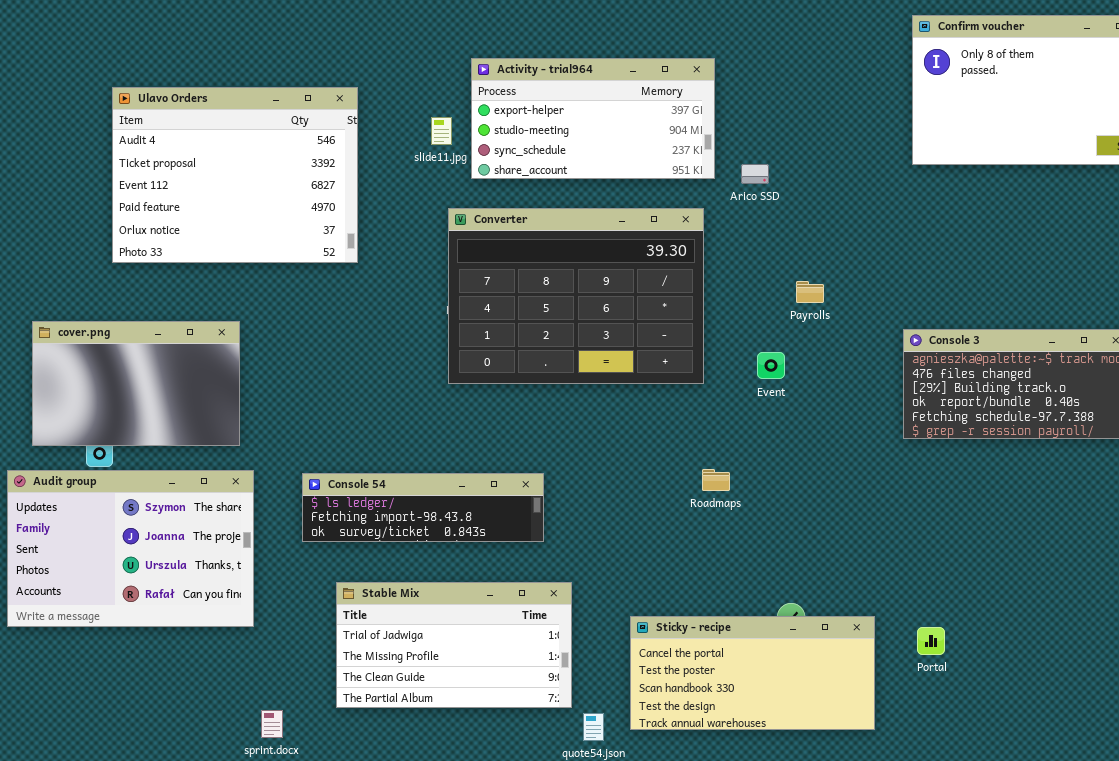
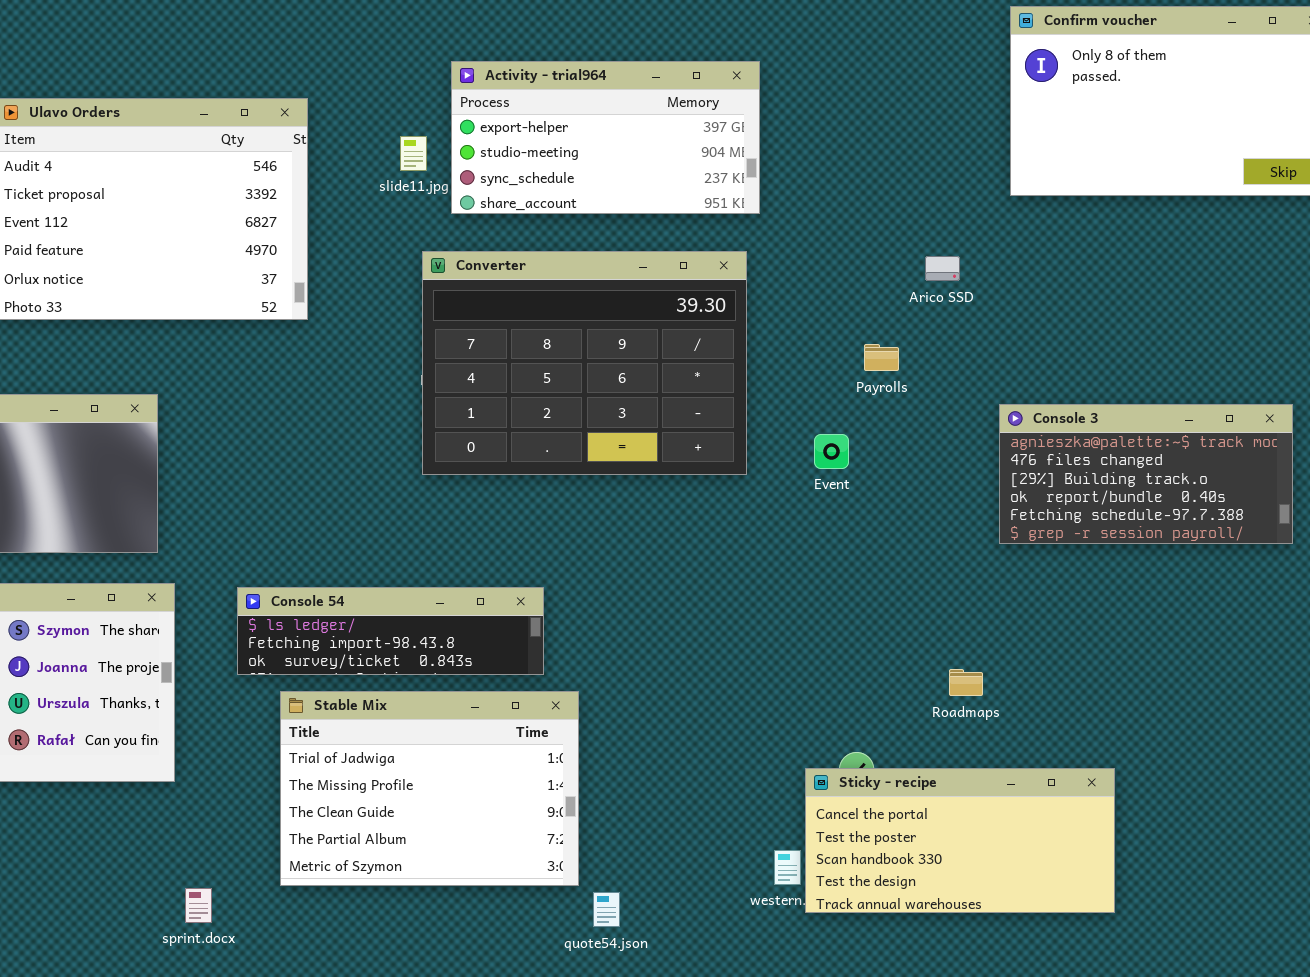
Arico SSD: [741,164,769,184] -> [925,256,960,281], moved
Roadmaps: [702,469,730,491] -> [949,669,983,696], moved
Stable Mix: [336,582,572,708] -> [280,691,579,886], resized
Sticky - recipe: [630,616,875,730] -> [805,768,1115,913], moved

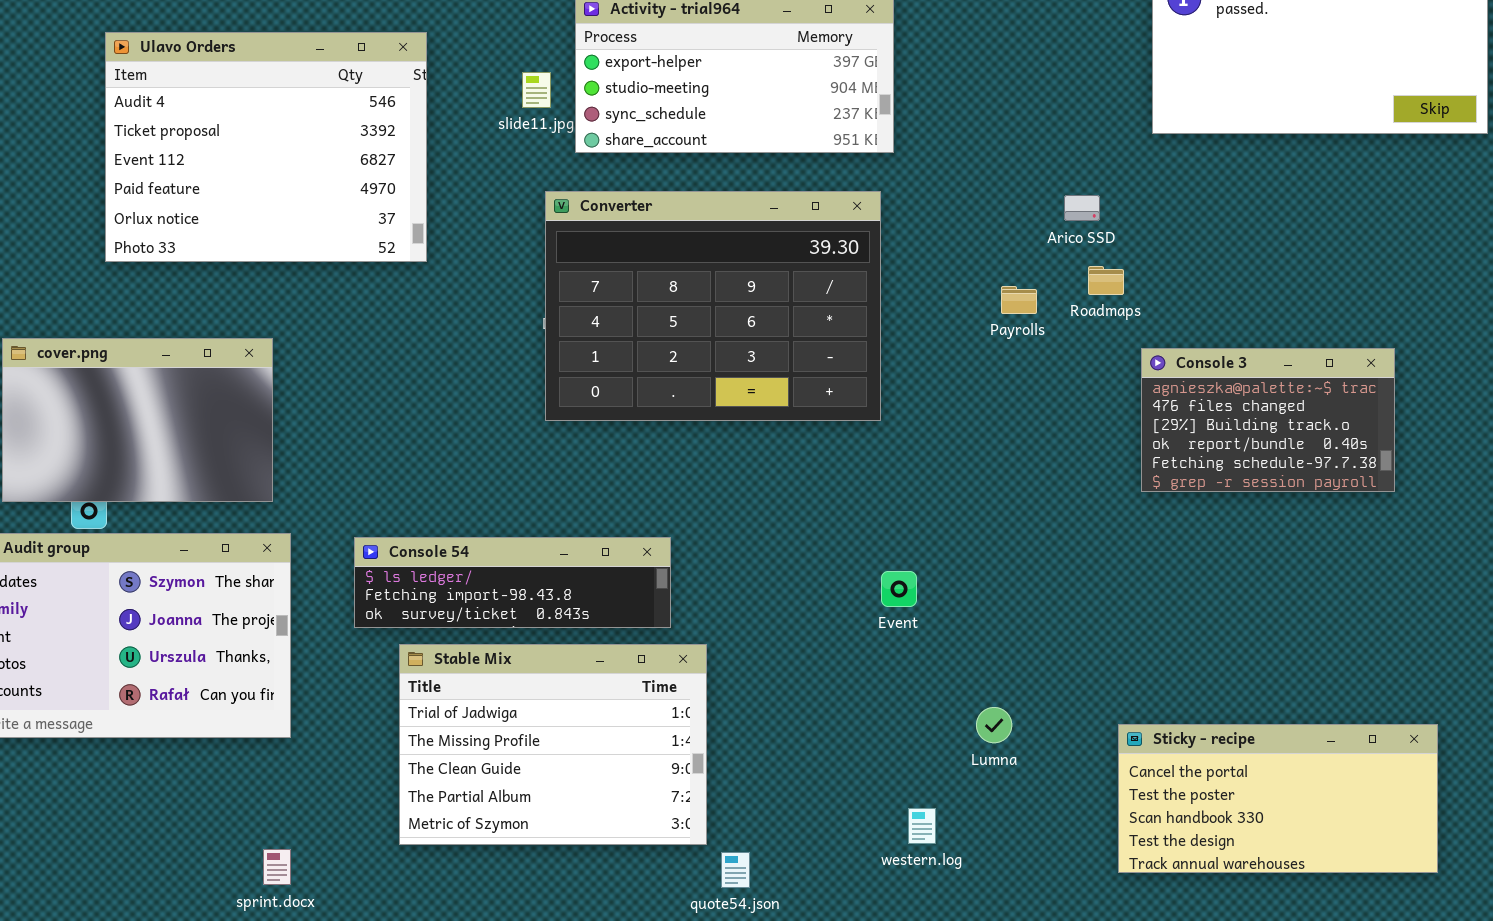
Console 3: [999,404,1293,544] -> [1141,348,1395,492], resized
Event: [814,434,849,469] -> [881,571,917,607], moved
Roadmaps: [949,669,983,696] -> [1088,266,1124,295], moved
Sticky - recipe: [805,768,1115,913] -> [1118,724,1438,873], moved
sprint.docx: [185,888,212,923] -> [263,849,291,885], moved

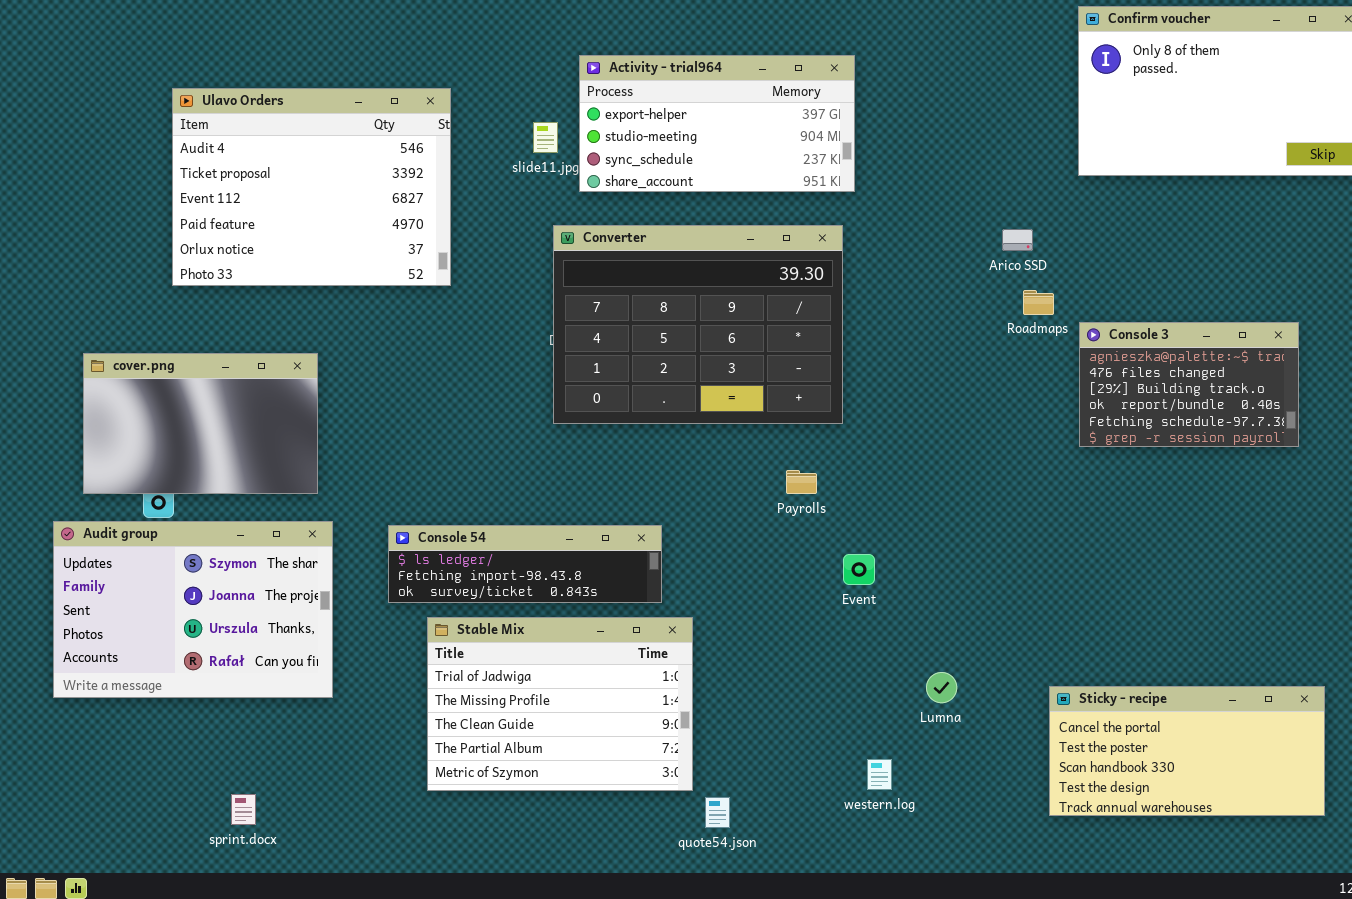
Payrolls: [1001,286,1037,314] -> [786,470,817,494], moved
Console 3: [1141,348,1395,492] -> [1079,322,1299,447], moved
sprint.docx: [263,849,291,885] -> [231,794,256,825], moved

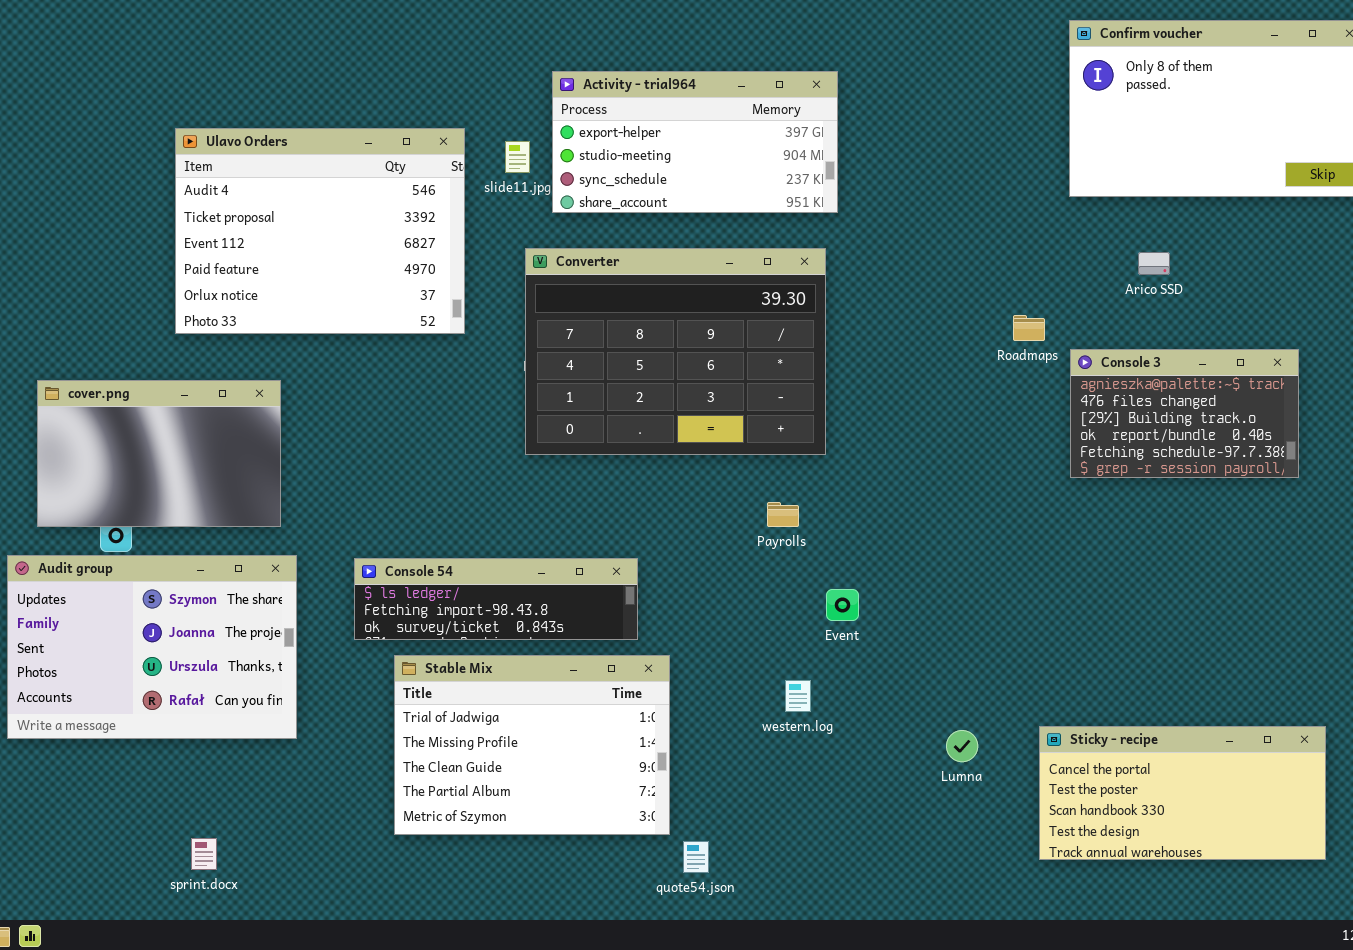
Ulavo Orders: [172,88,451,286] -> [175,128,465,334], moved
Arico SSD: [1002,229,1033,251] -> [1138,252,1170,275], moved
Lumna: [926,672,957,703] -> [946,730,978,762], moved
western.log: [867,759,892,790] -> [785,680,811,712], moved

